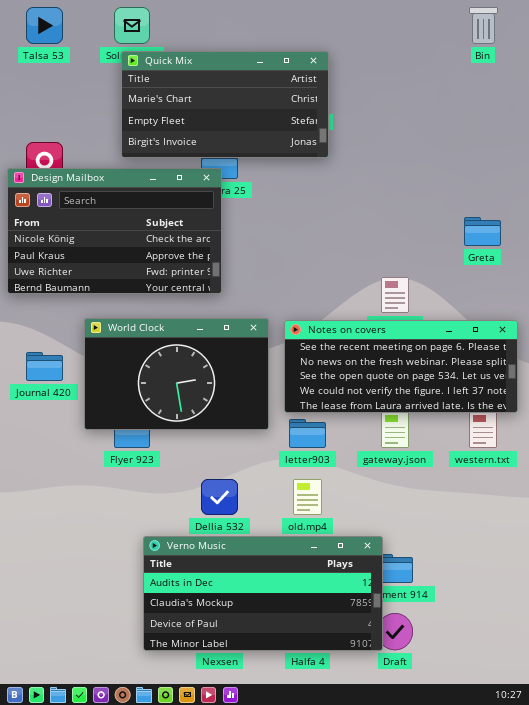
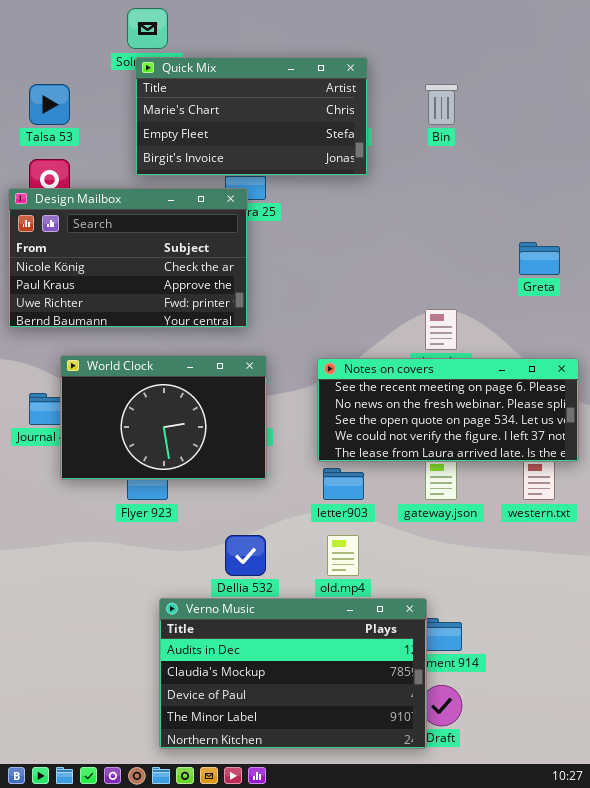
Talsa 53: [26,7,63,44] -> [29,84,70,125], moved
Bin: [469,7,498,44] -> [425,84,458,125], moved
World Clock: [84,318,269,430] -> [60,355,267,480], moved
Verno Music: [143,536,383,651] -> [159,598,427,749], resized

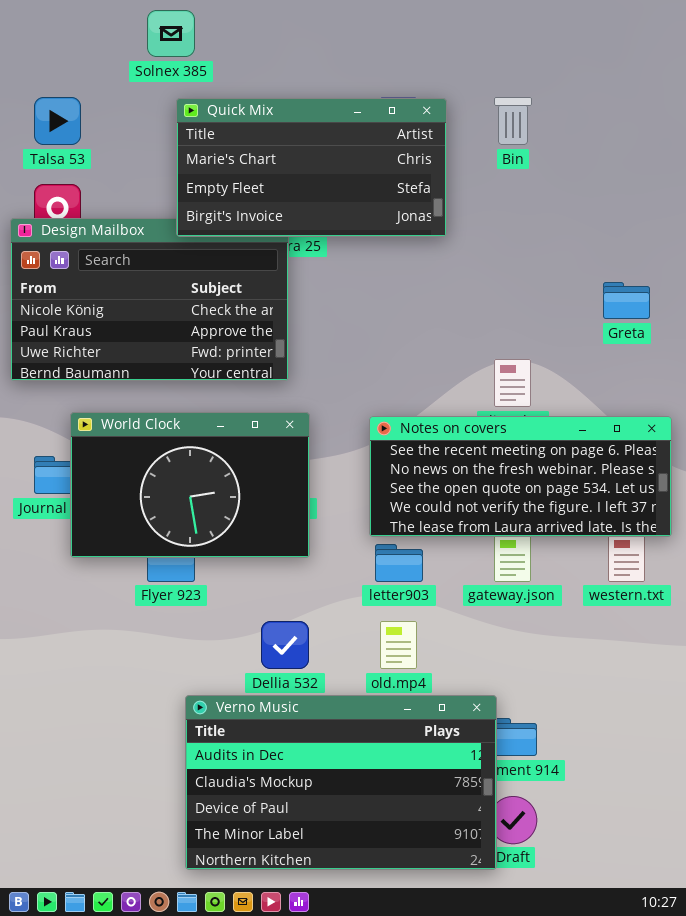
Quick Mix: [135,57,368,176] -> [176,98,447,237], moved

